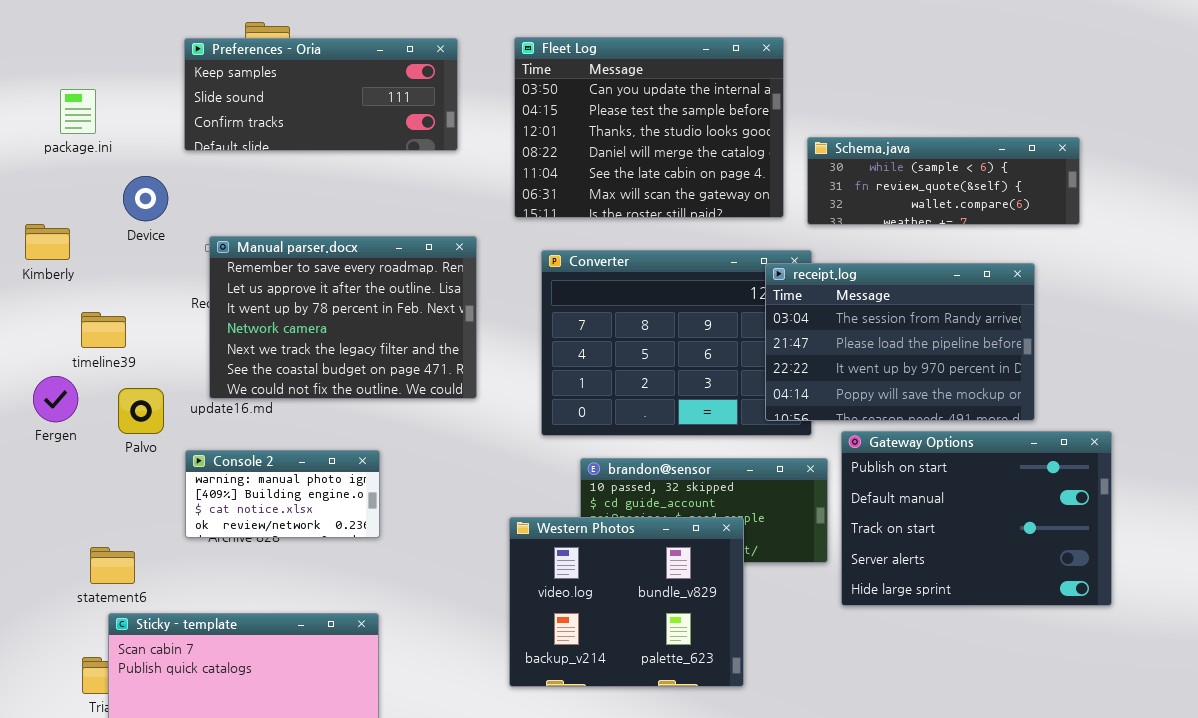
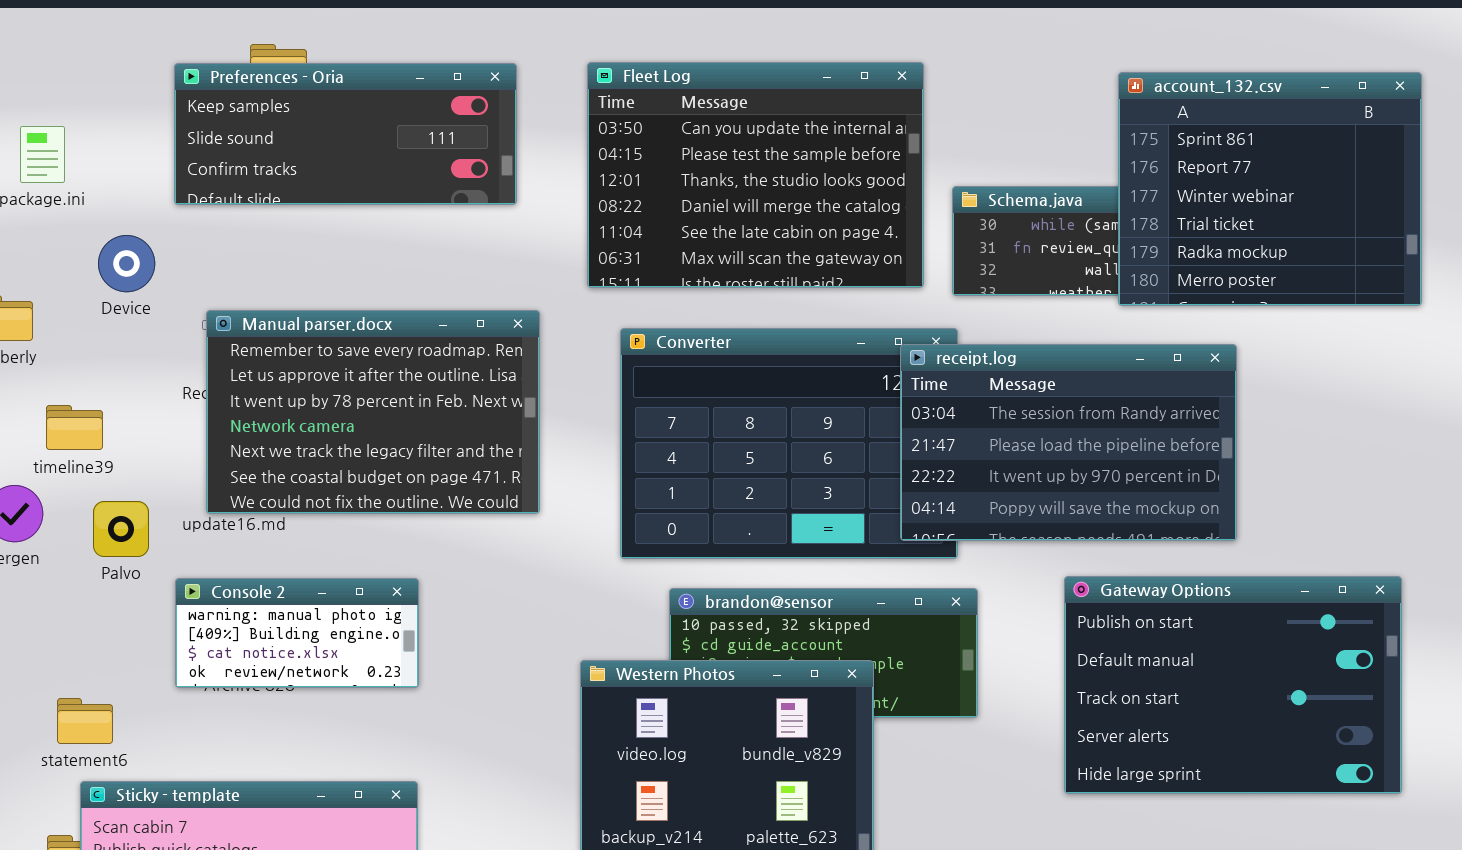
account_132.csv: none -> [1118,72,1422,306], opened
Gateway Options: [841,431,1112,606] -> [1064,576,1402,794], moved

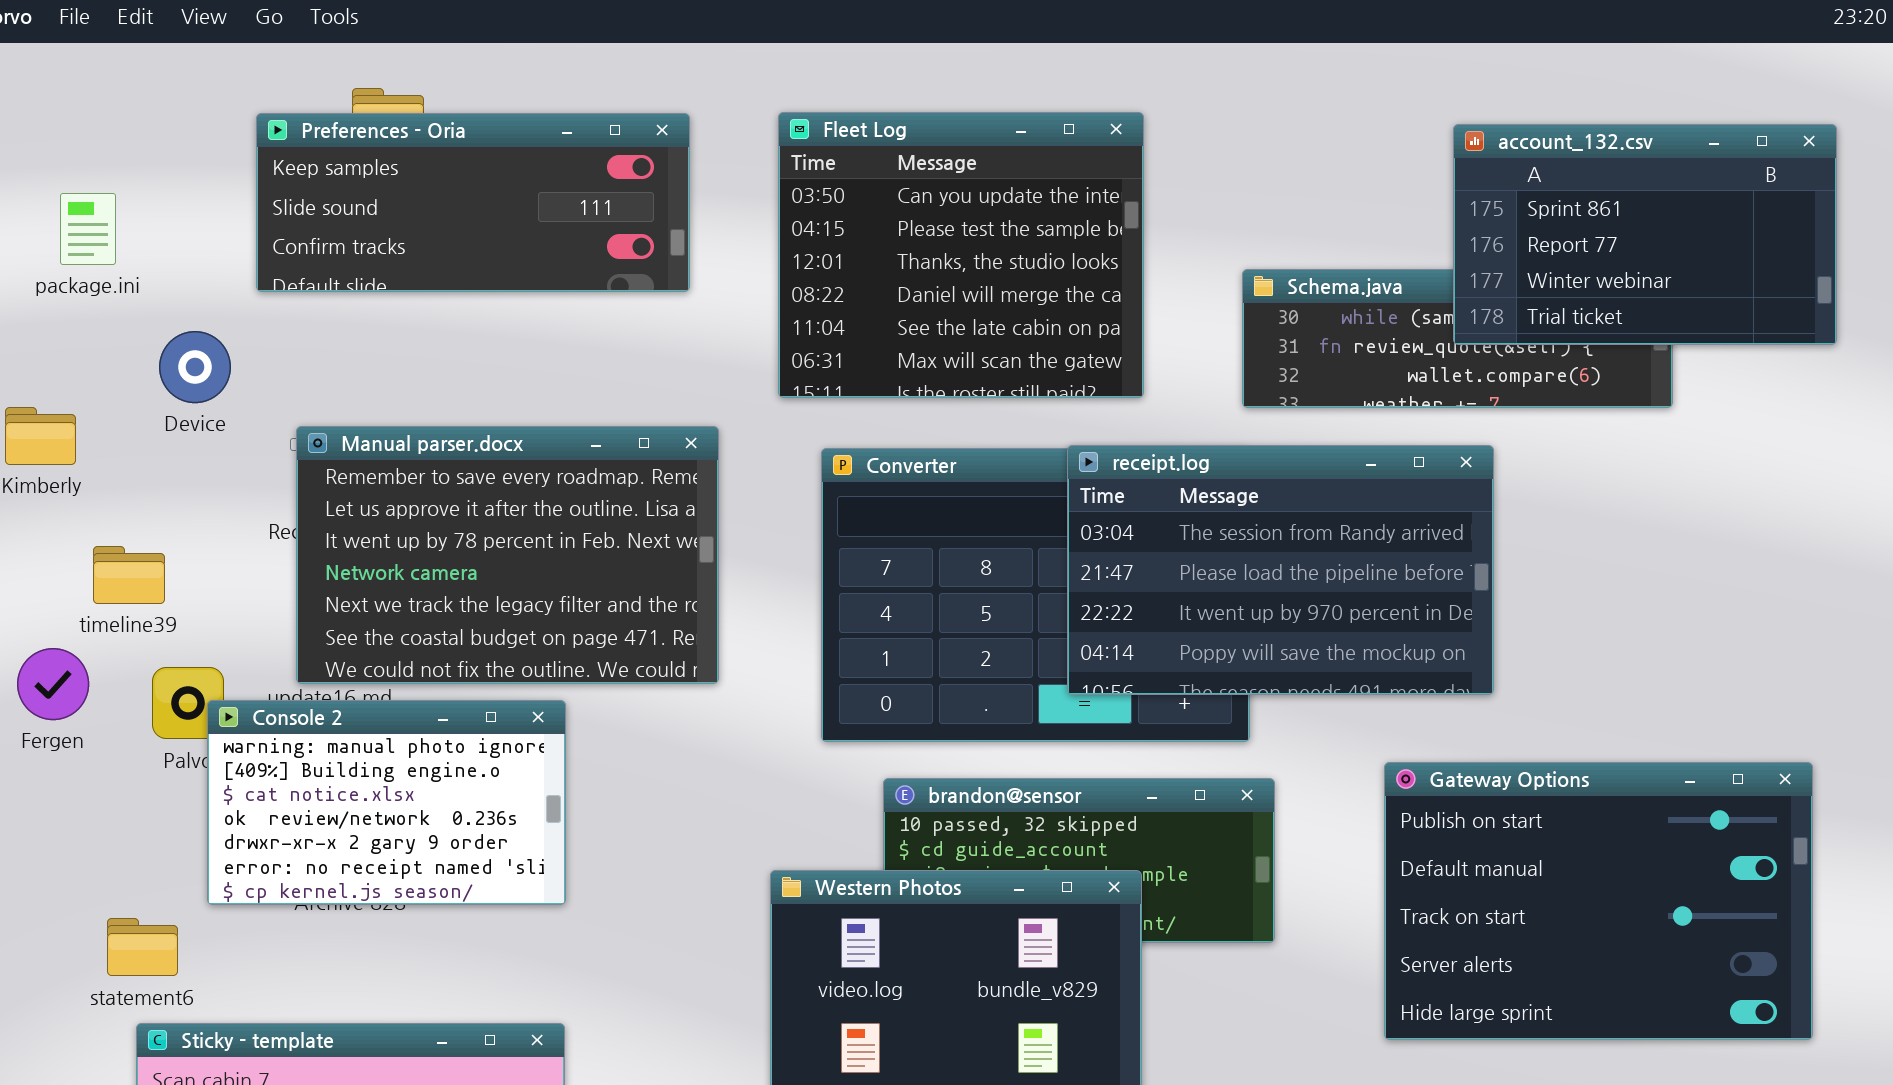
Fleet Log: [587,62,924,288] -> [778,112,1144,398], resized
account_132.csv: [1118,72,1422,306] -> [1453,124,1837,345], resized
receipt.log: [900,344,1237,541] -> [1067,445,1494,695], moved
Console 2: [175,578,419,688] -> [207,700,566,905], resized

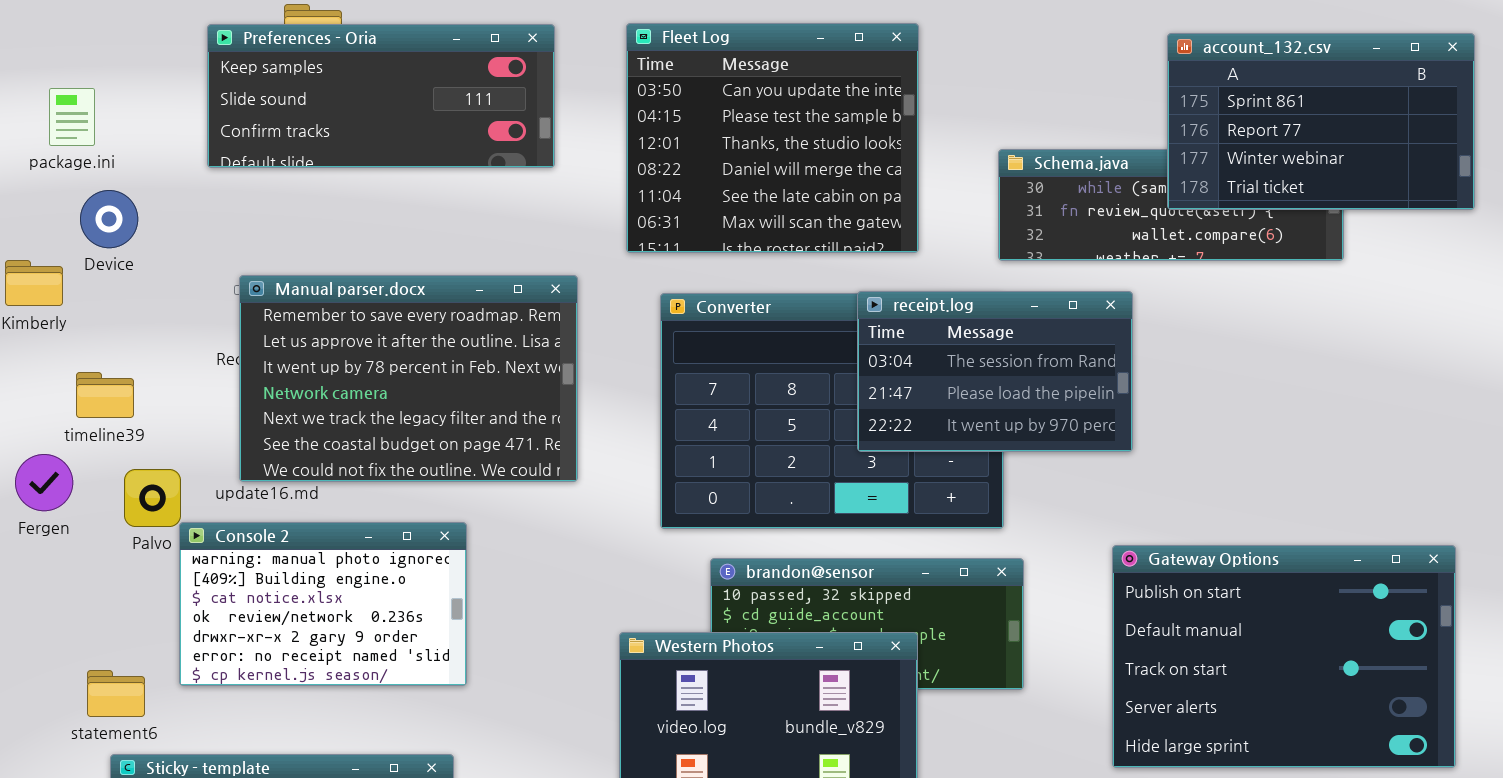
Device: [159,331,231,403] -> [80,190,138,248], moved
receipt.log: [1067,445,1494,695] -> [857,291,1133,452], resized
Console 2: [207,700,566,905] -> [179,522,467,686], moved

